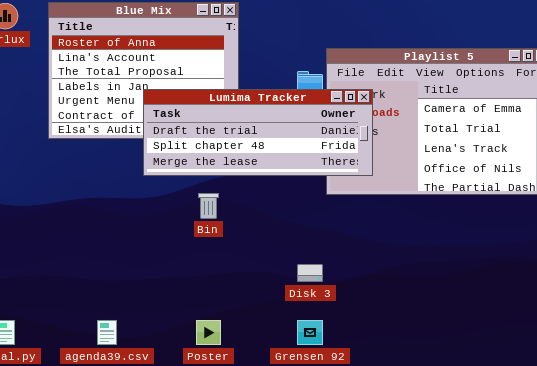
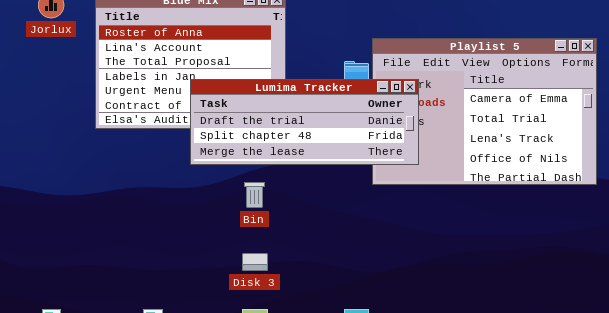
Disk 3: [297,264,323,282] -> [242,253,268,271], moved

